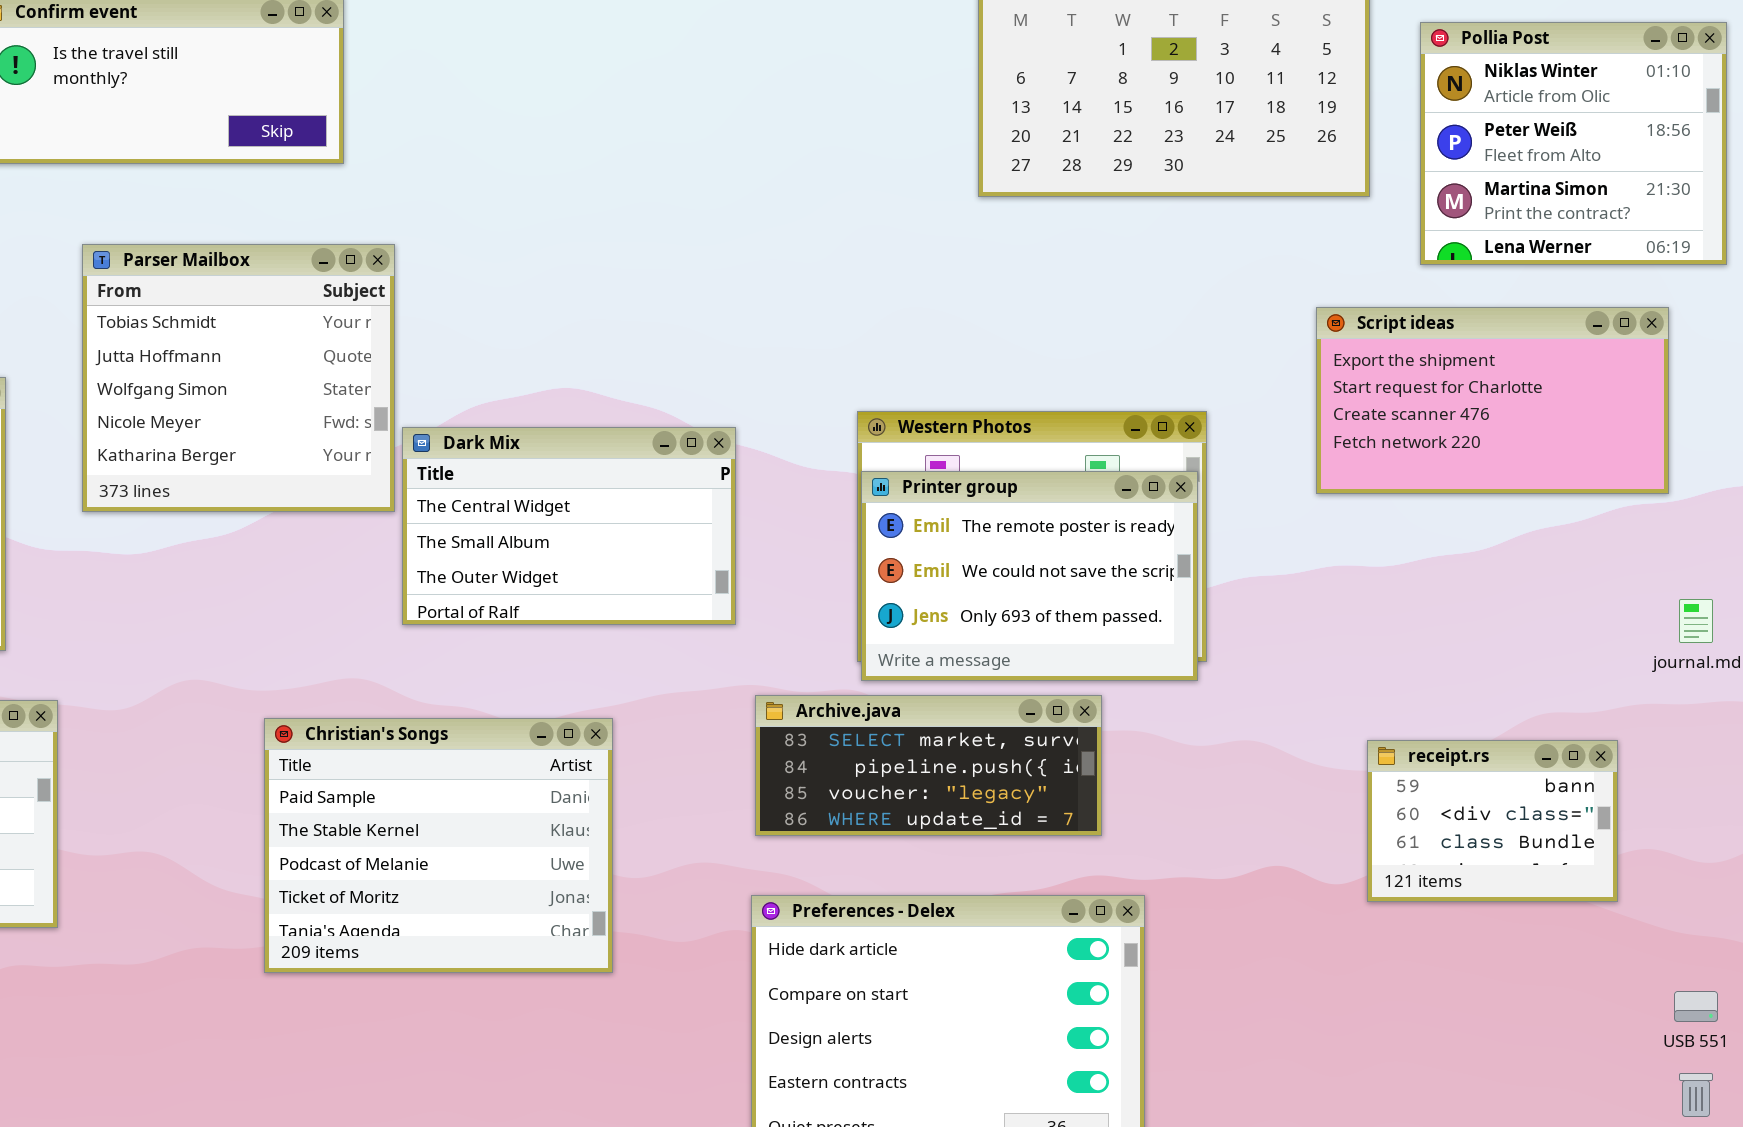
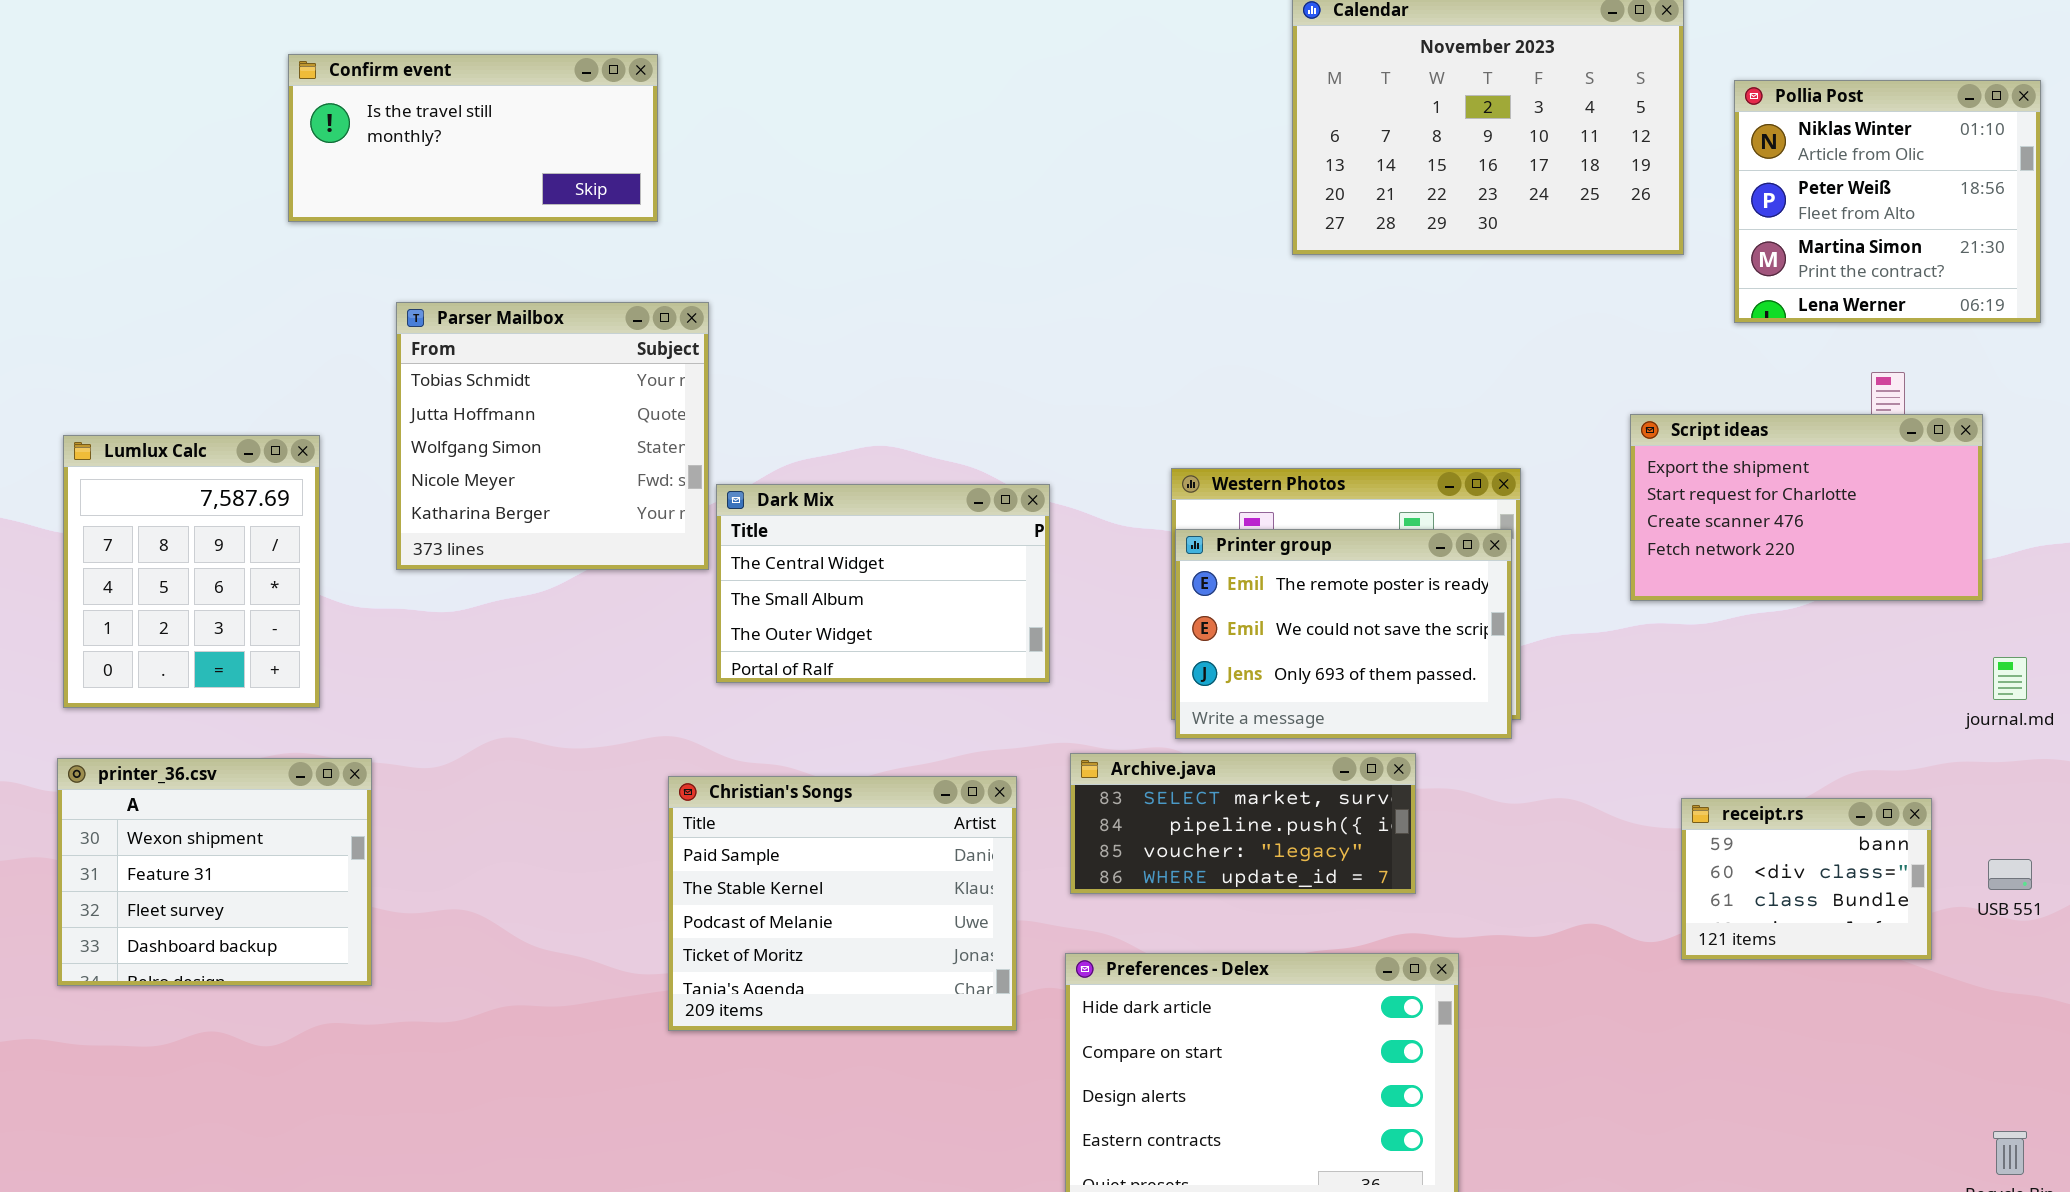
Script ideas: [1316,307,1669,494] -> [1630,414,1983,601], moved
Christian's Songs: [264,718,613,973] -> [668,776,1017,1031], moved
USB 551: [1674,991,1718,1022] -> [1988,859,2032,890], moved

